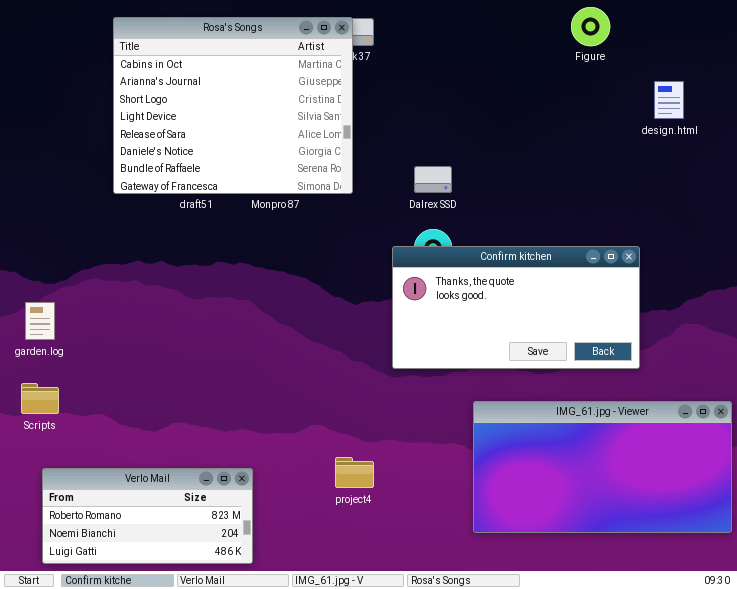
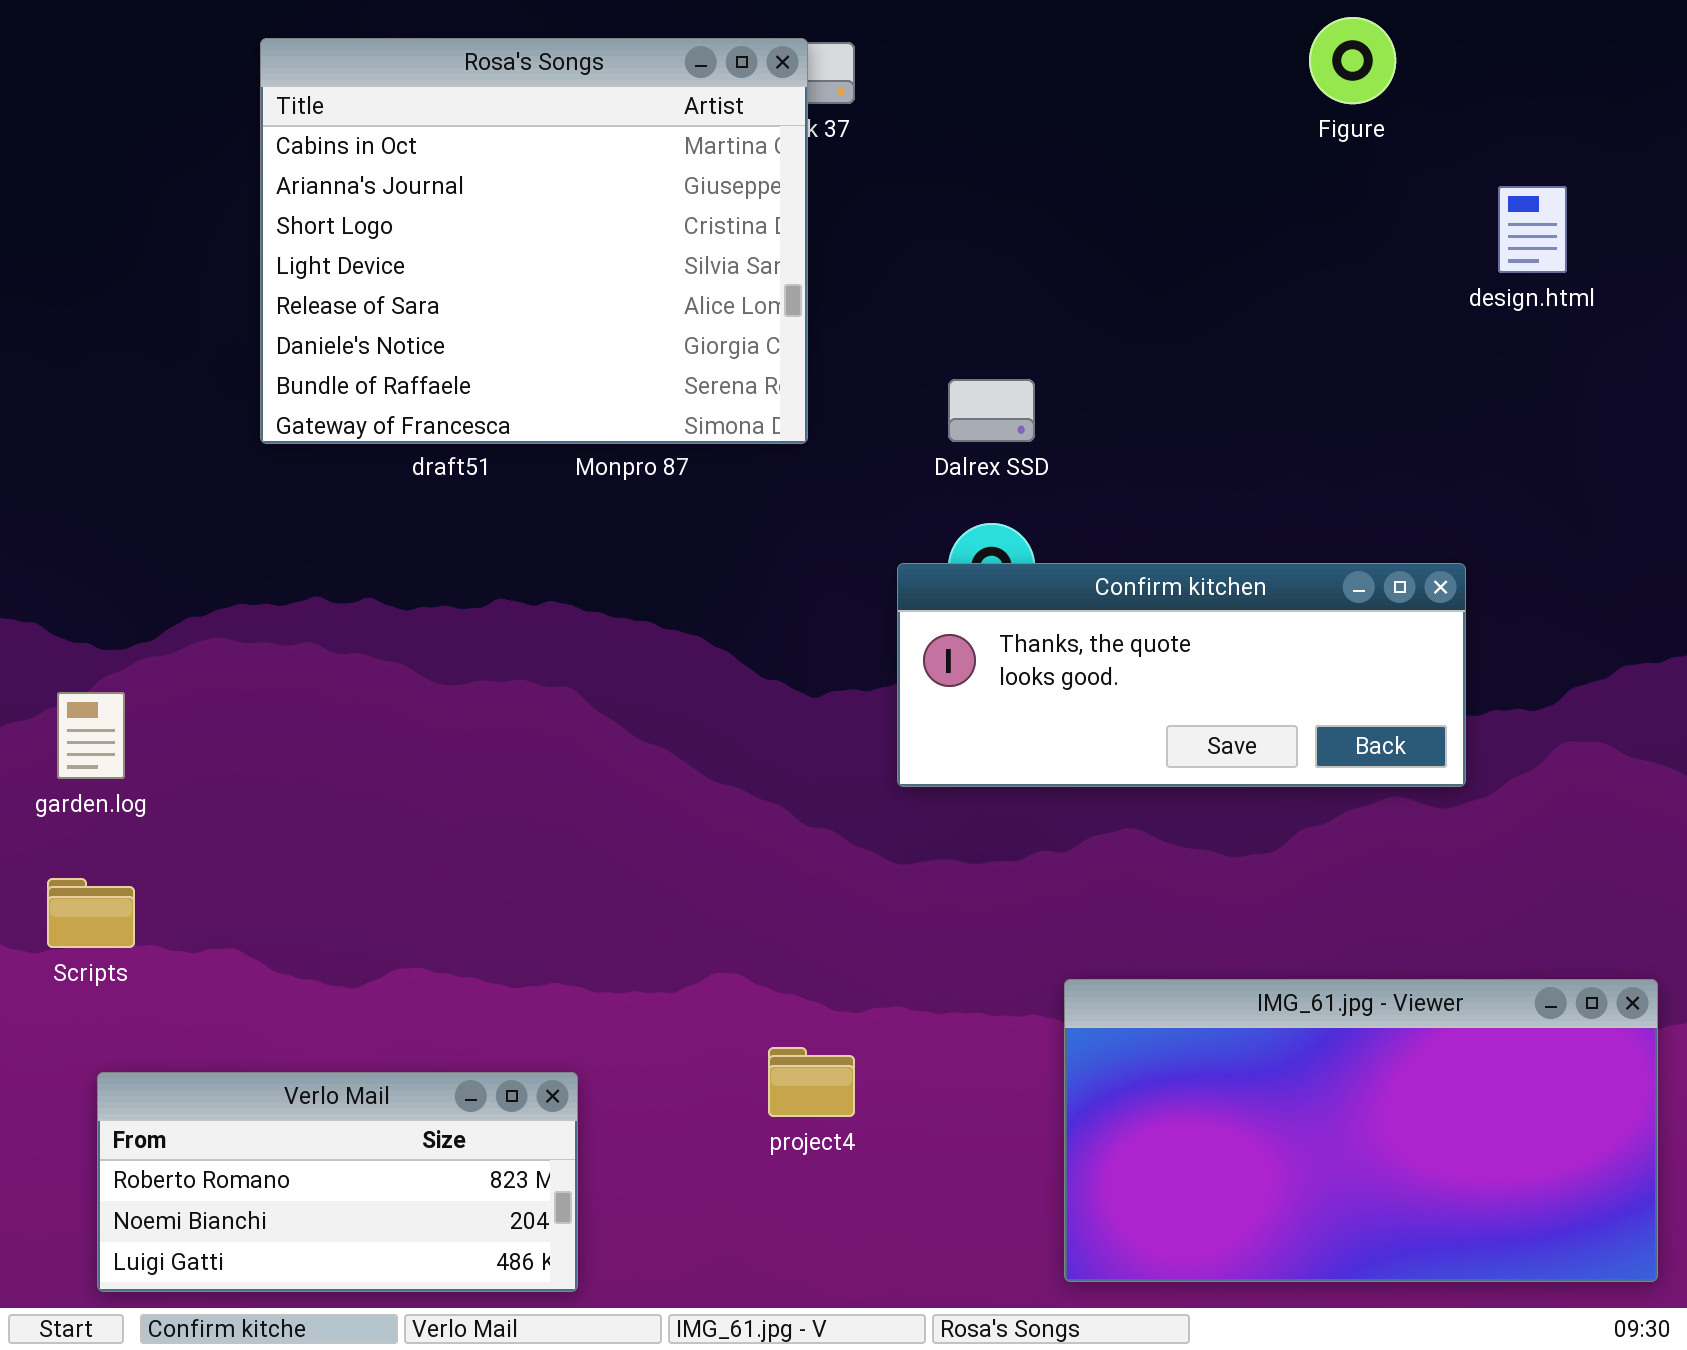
Confirm kitchen: [392,246,640,369] -> [897,563,1466,787], resized
IMG_61.jpg - Viewer: [473,401,732,533] -> [1064,979,1658,1282], moved

